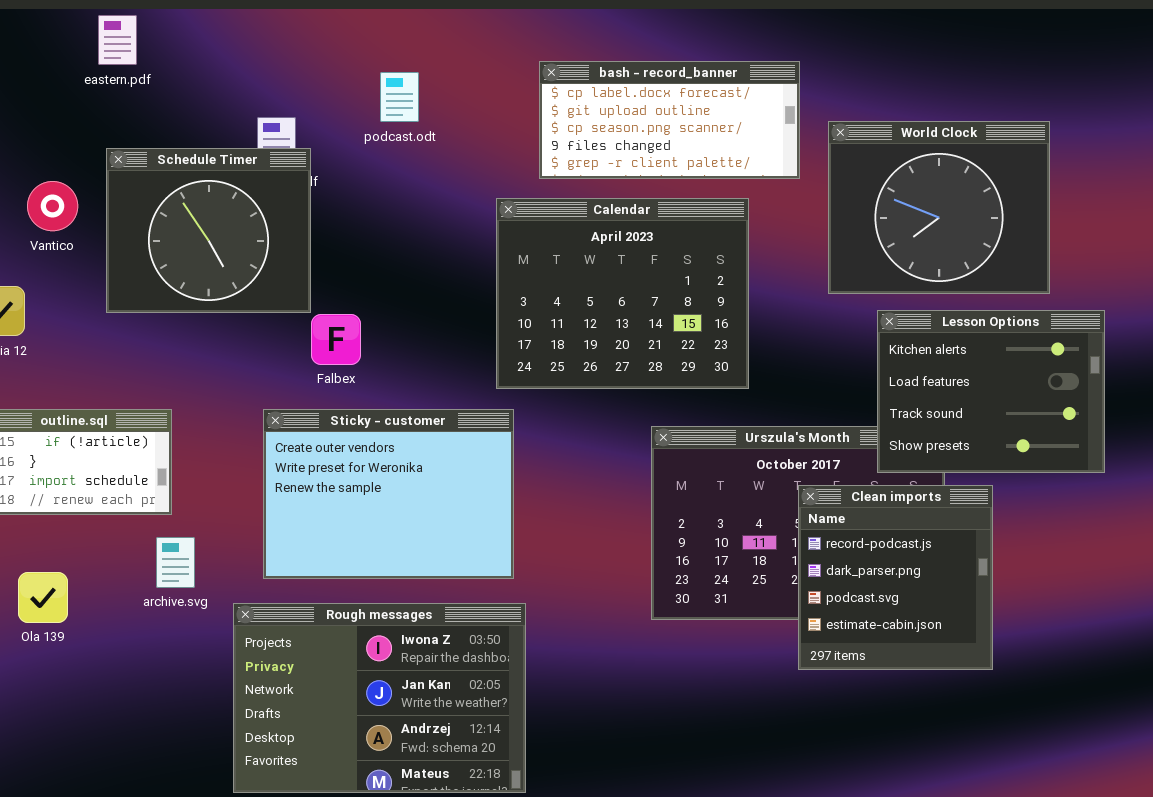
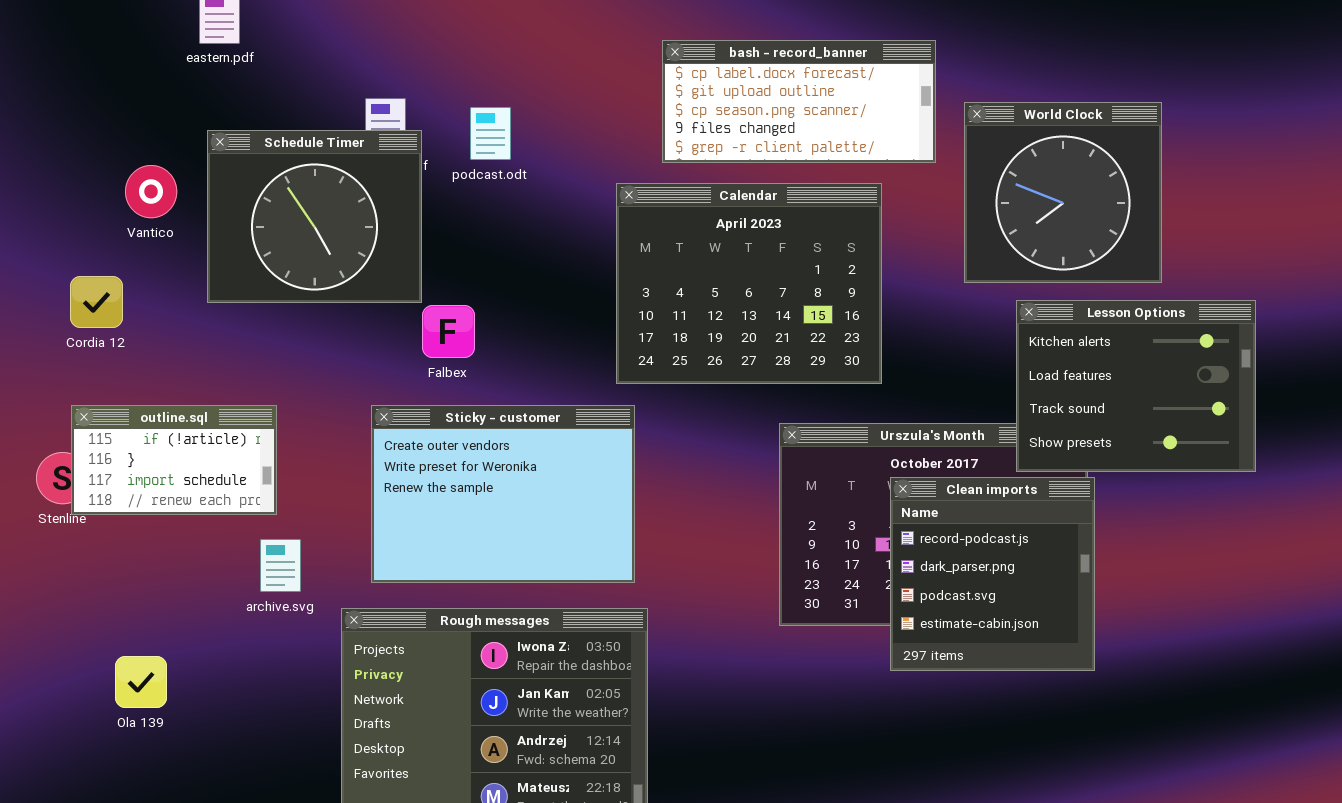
podcast.odt: [380,72,419,122] -> [470,107,511,160], moved
World Clock: [828,121,1050,294] -> [964,102,1162,283], resized
Clean imports: [798,485,993,670] -> [890,477,1095,671], moved
Ola 139: [18,572,68,623] -> [115,656,167,708], moved

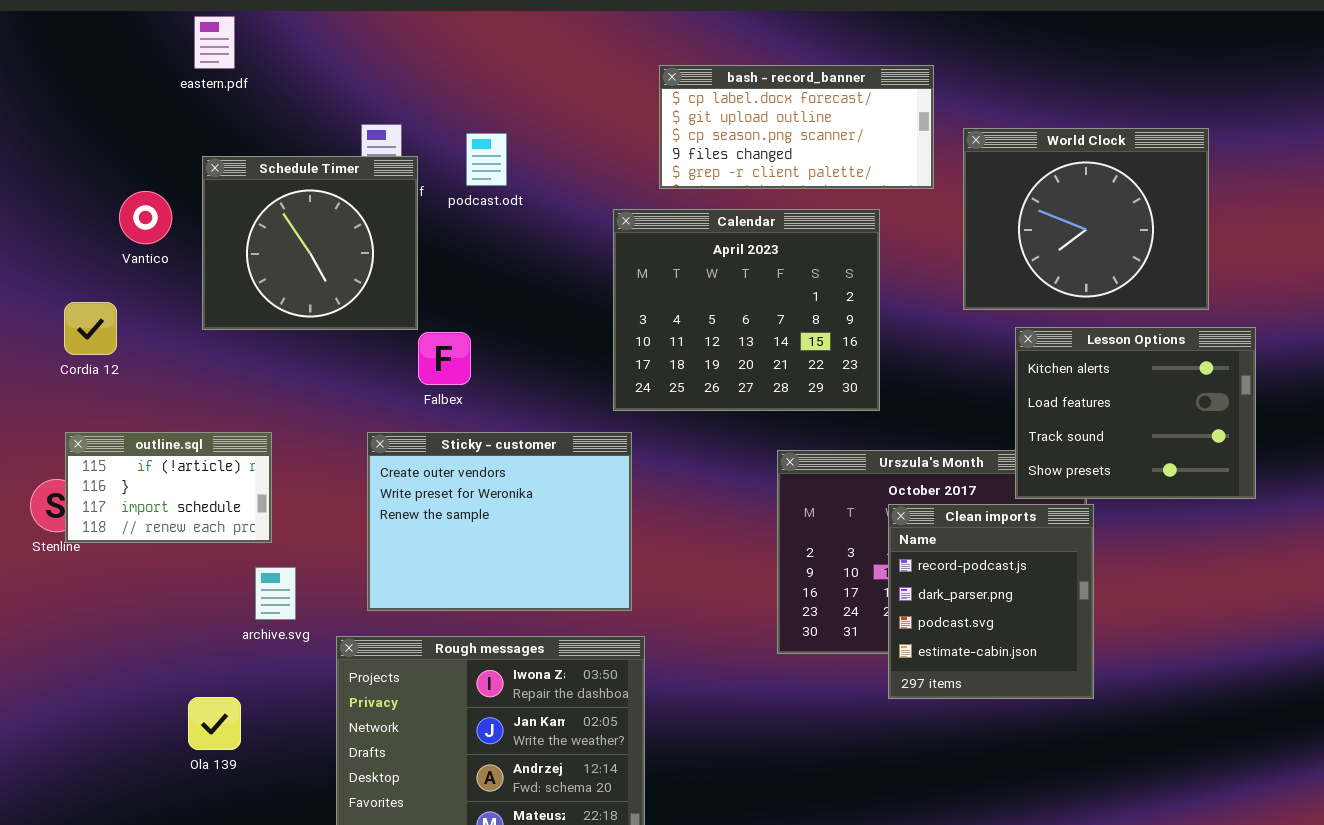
World Clock: [964,102,1162,283] -> [963,128,1209,310], resized
Ola 139: [115,656,167,708] -> [188,697,241,750], moved

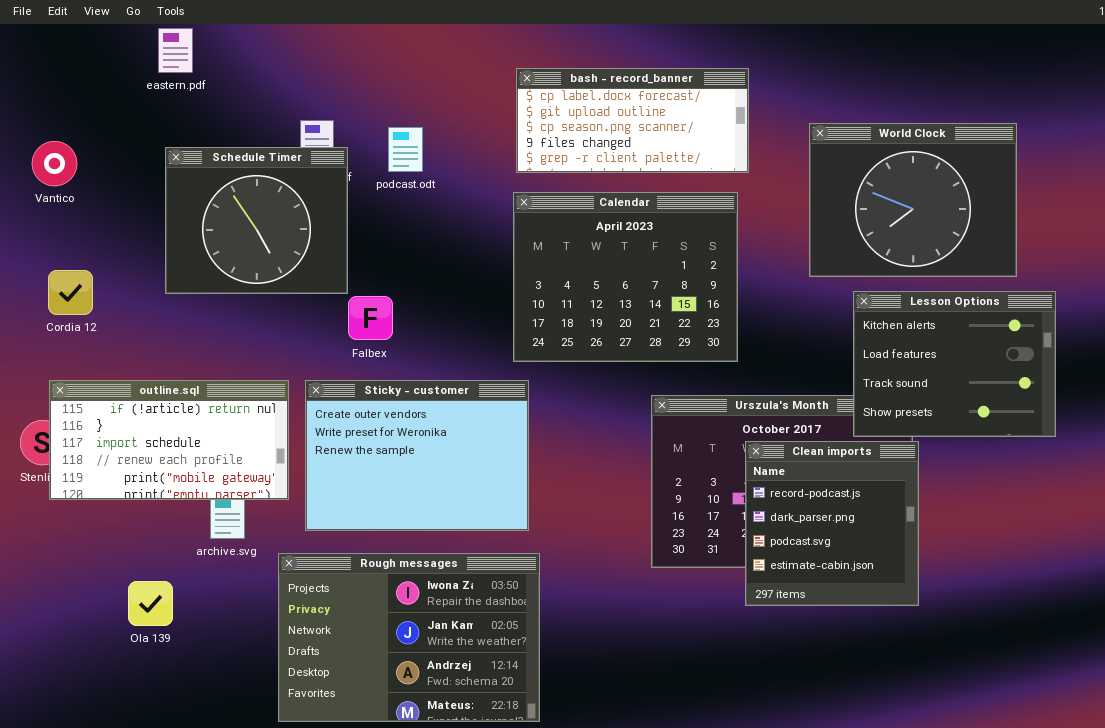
bash - record_banner: [659,65,934,189] -> [516,68,749,173], moved
Vantico: [119,191,172,244] -> [32,141,77,186], moved
outline.sql: [65,432,272,543] -> [49,380,289,500], resized
Ola 139: [188,697,241,750] -> [128,581,173,626], moved

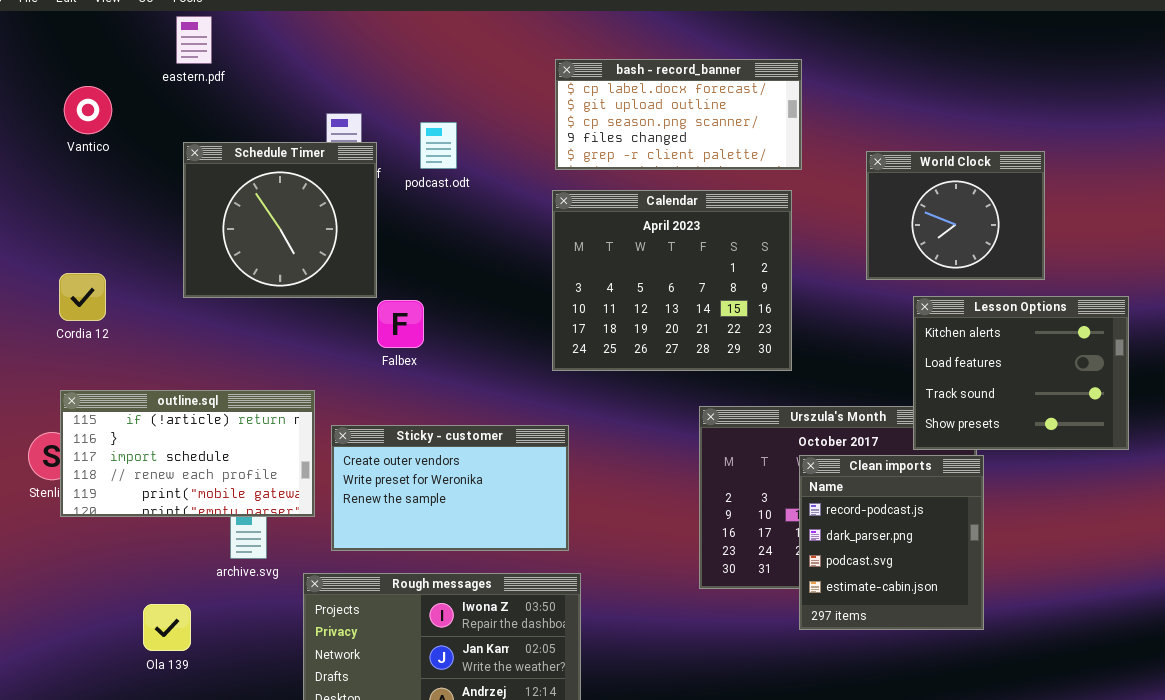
World Clock: [809,123,1017,277] -> [866,151,1045,280], resized
Vantico: [32,141,77,186] -> [64,86,112,134], moved
Sticky - customer: [305,380,529,531] -> [331,425,569,551], resized

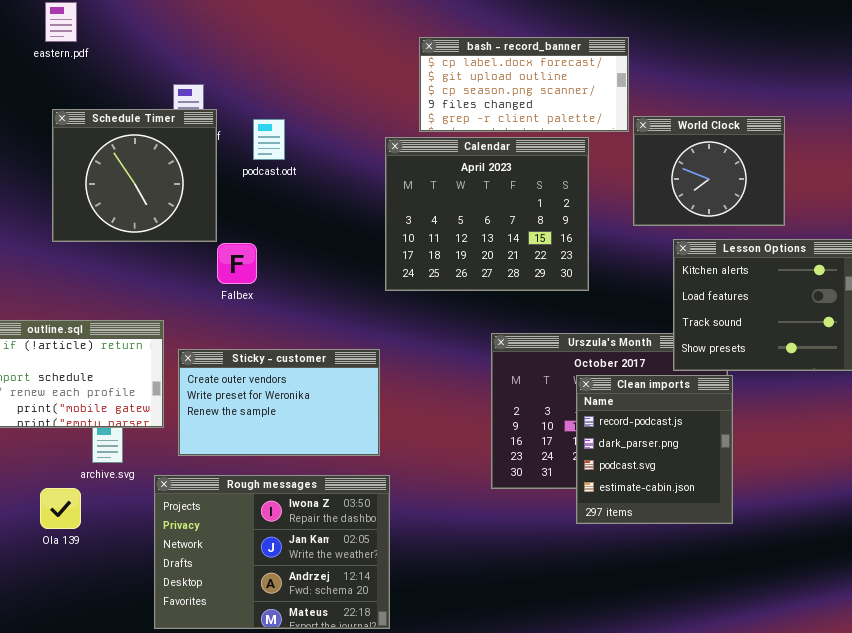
bash - record_banner: [555,59,802,170] -> [419,37,629,132], moved
podcast.odt: [420,122,457,169] -> [253,119,285,160], moved
Calendar: [552,190,792,371] -> [385,137,589,291], moved
Ola 139: [143,604,191,651] -> [40,488,81,529], moved

